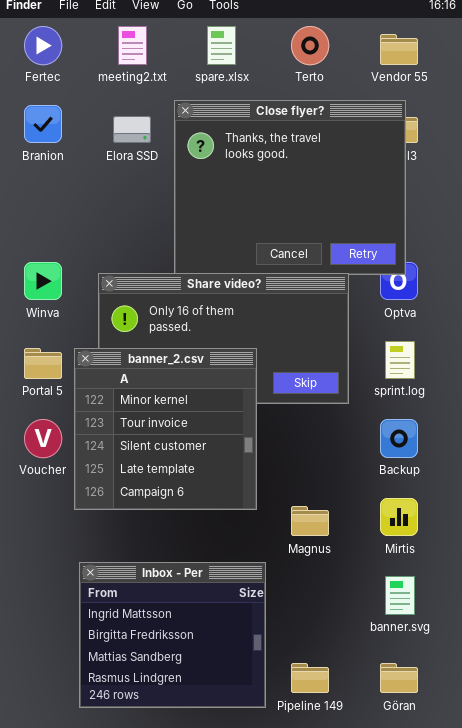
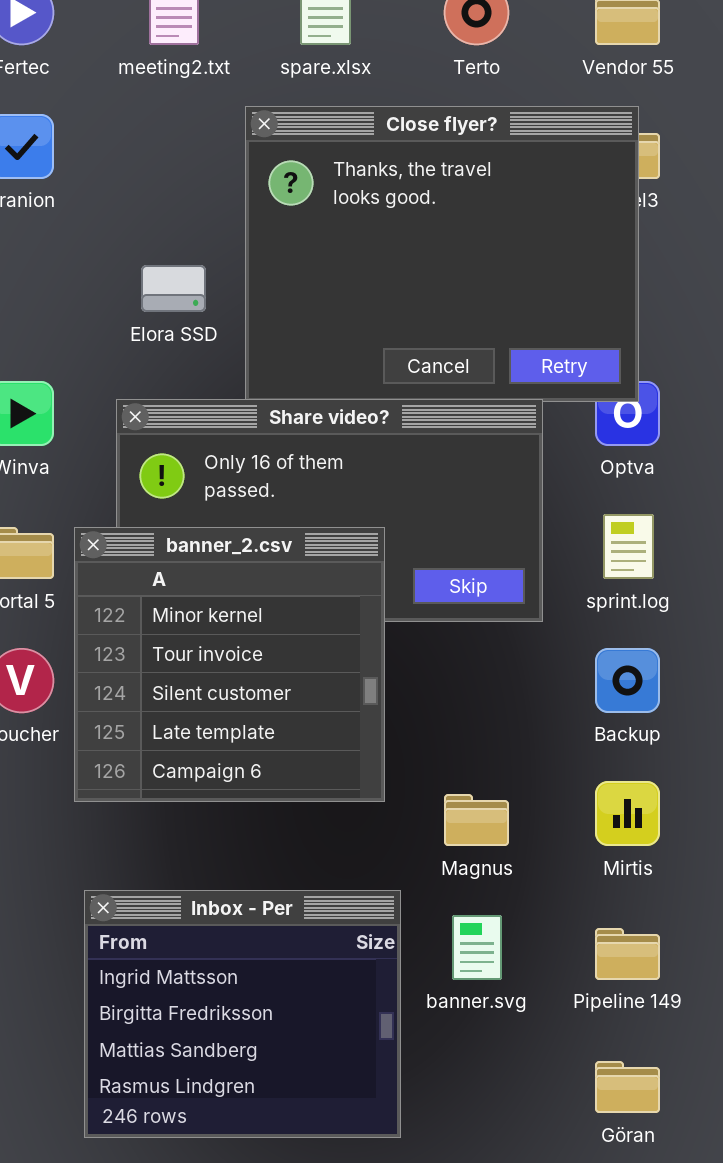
Elora SSD: [113,116,151,143] -> [141,265,206,312], moved
banner.svg: [385,576,415,615] -> [452,915,502,980], moved
Pipeline 149: [291,663,329,693] -> [595,928,660,980], moved

